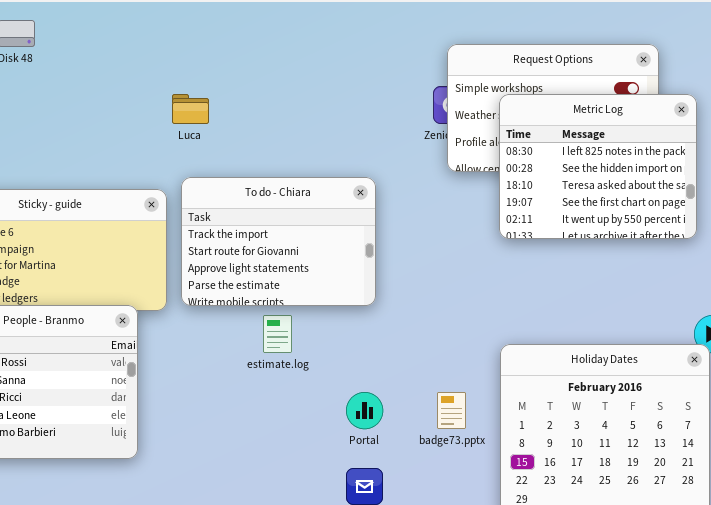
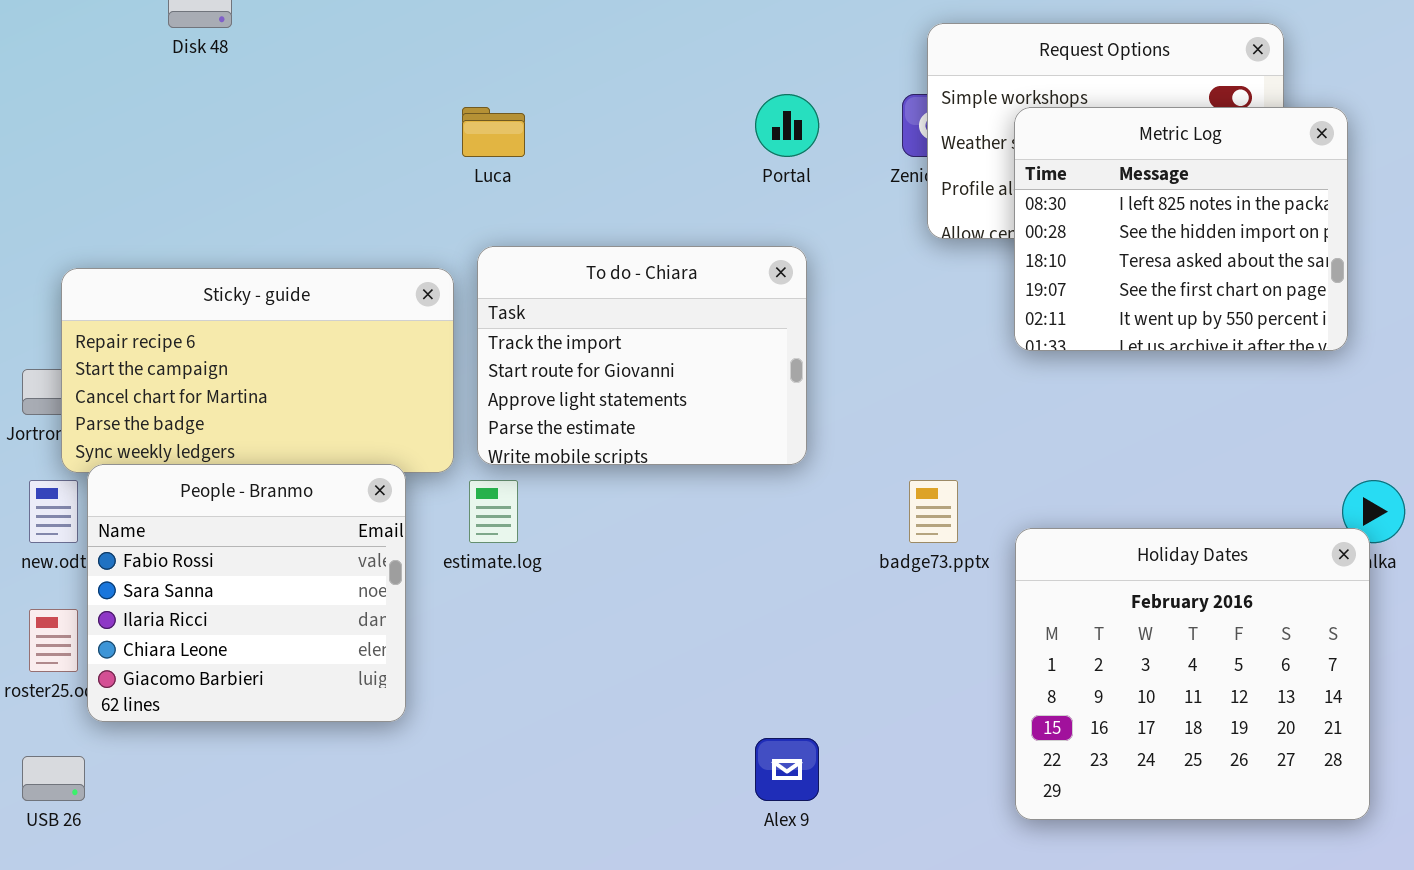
estimate.log: [263,315,292,353] -> [469,480,518,543], moved
Portal: [346,392,383,429] -> [755,94,819,157], moved
badge73.pptx: [437,392,466,429] -> [909,480,958,543], moved

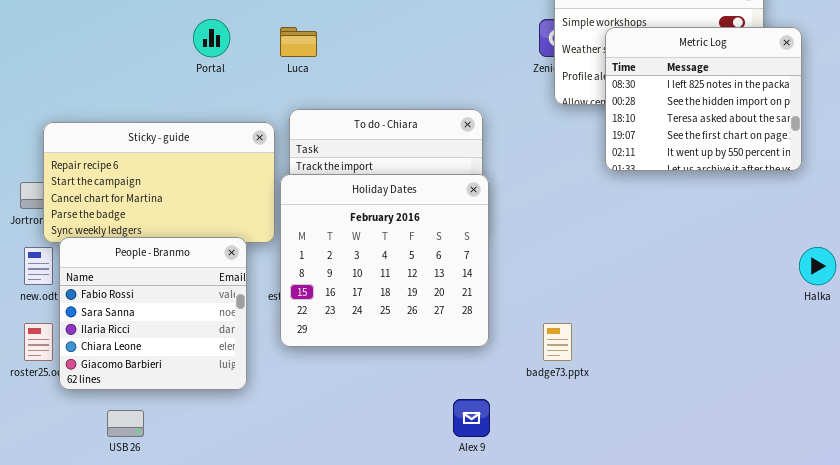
Portal: [755,94,819,157] -> [193,19,230,57], moved
badge73.pptx: [909,480,958,543] -> [543,323,572,361], moved
Holiday Dates: [1015,528,1370,820] -> [280,174,489,347], moved
USB 26: [22,756,85,801] -> [107,410,144,437], moved

